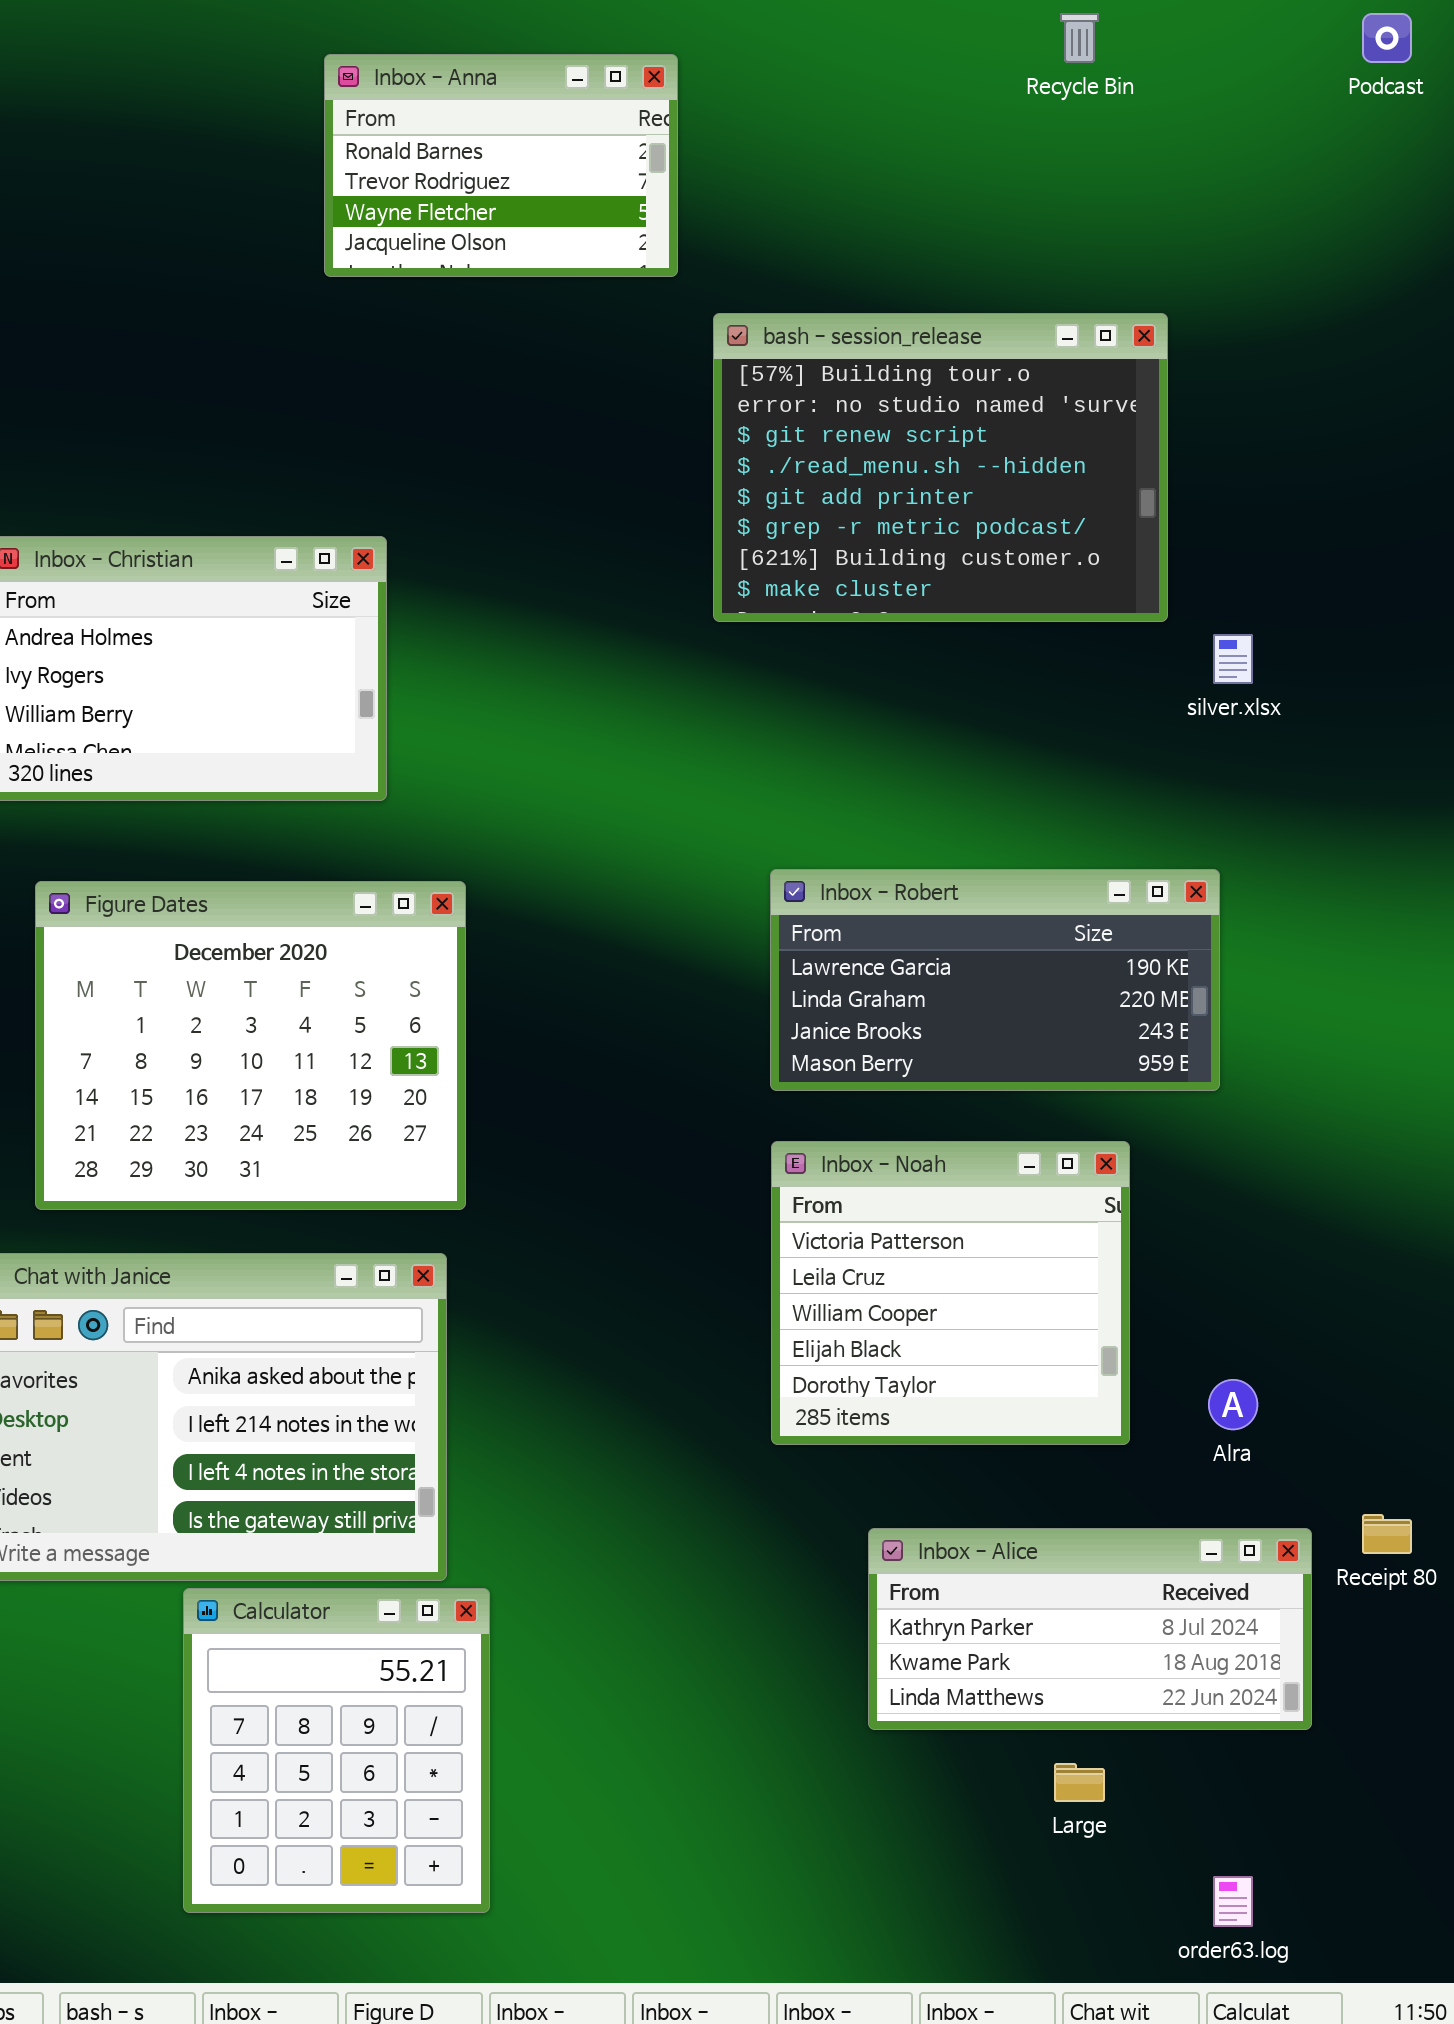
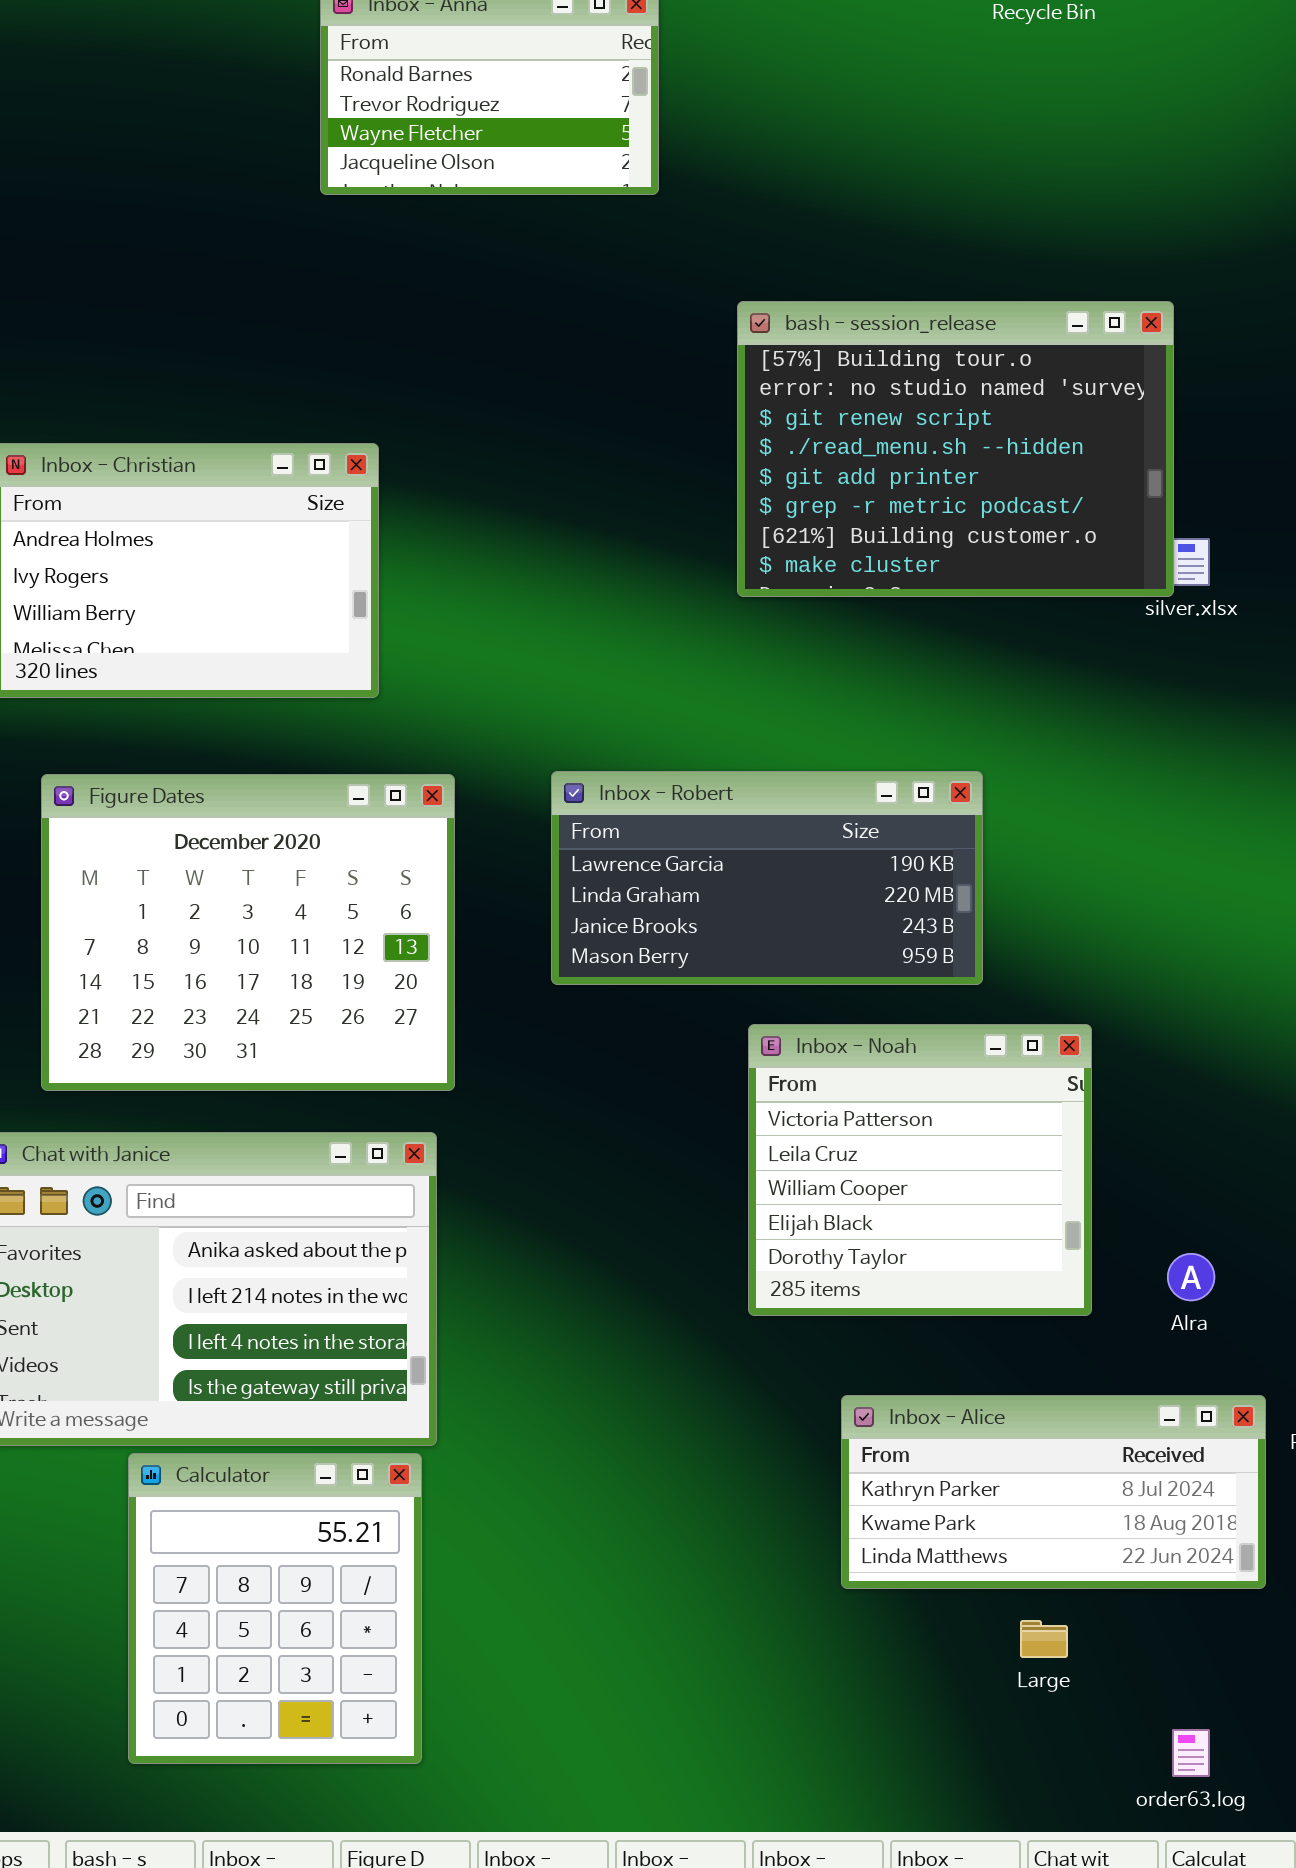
bash - session_release: [713,313,1168,622] -> [737,301,1174,597], moved
Inbox - Robert: [770,869,1220,1091] -> [551,771,983,985], moved
Calculator: [183,1588,490,1913] -> [128,1453,422,1764], moved

